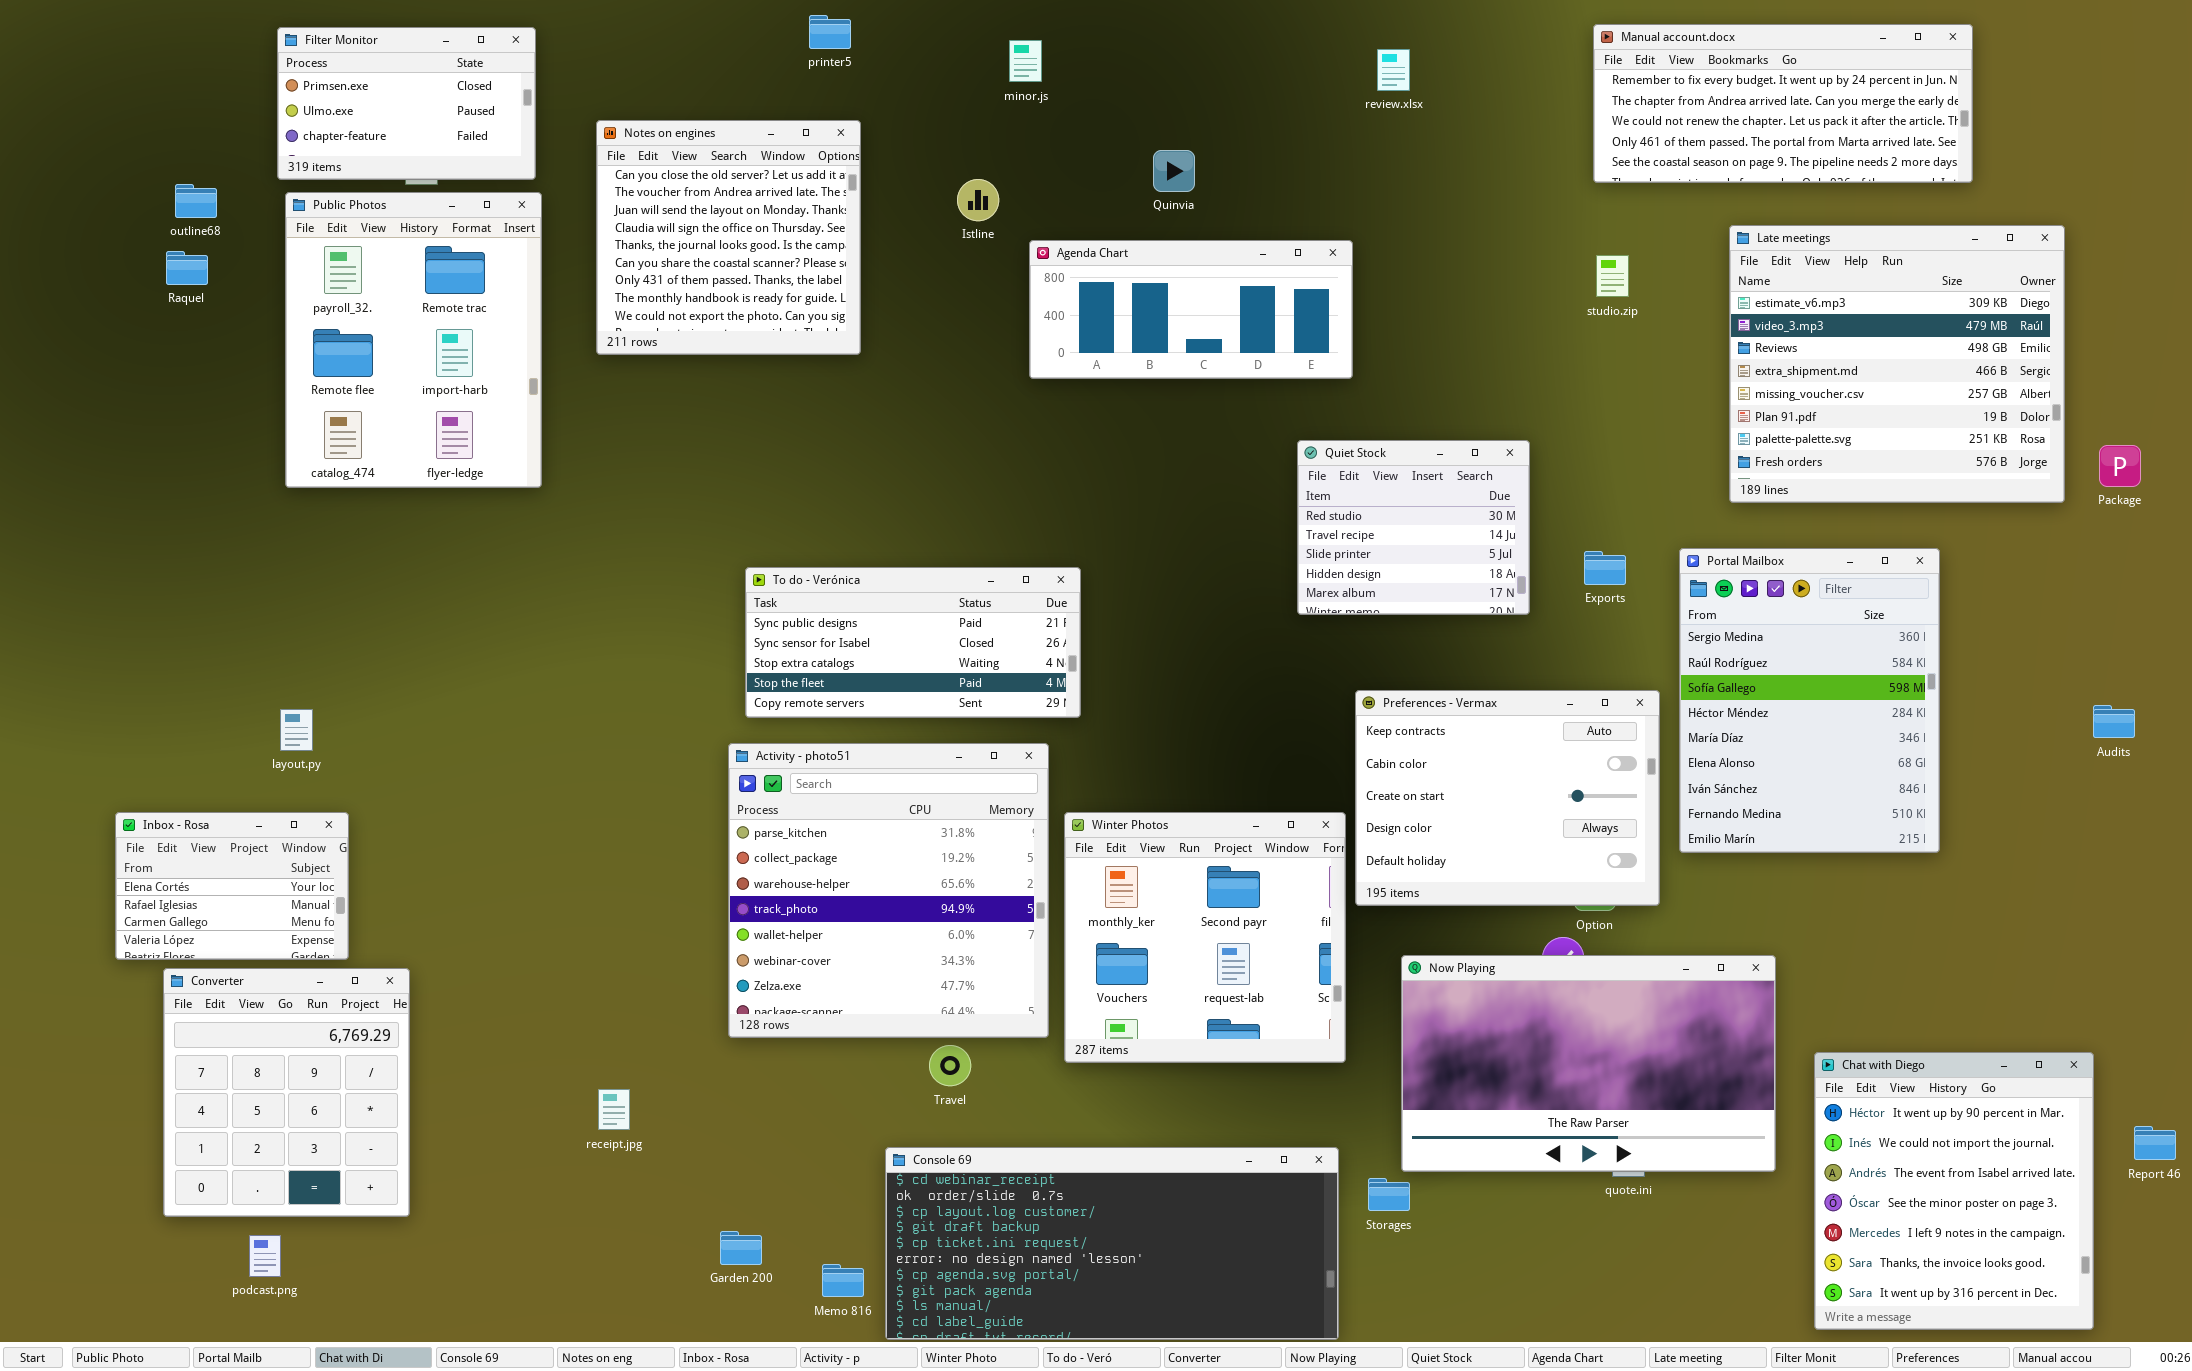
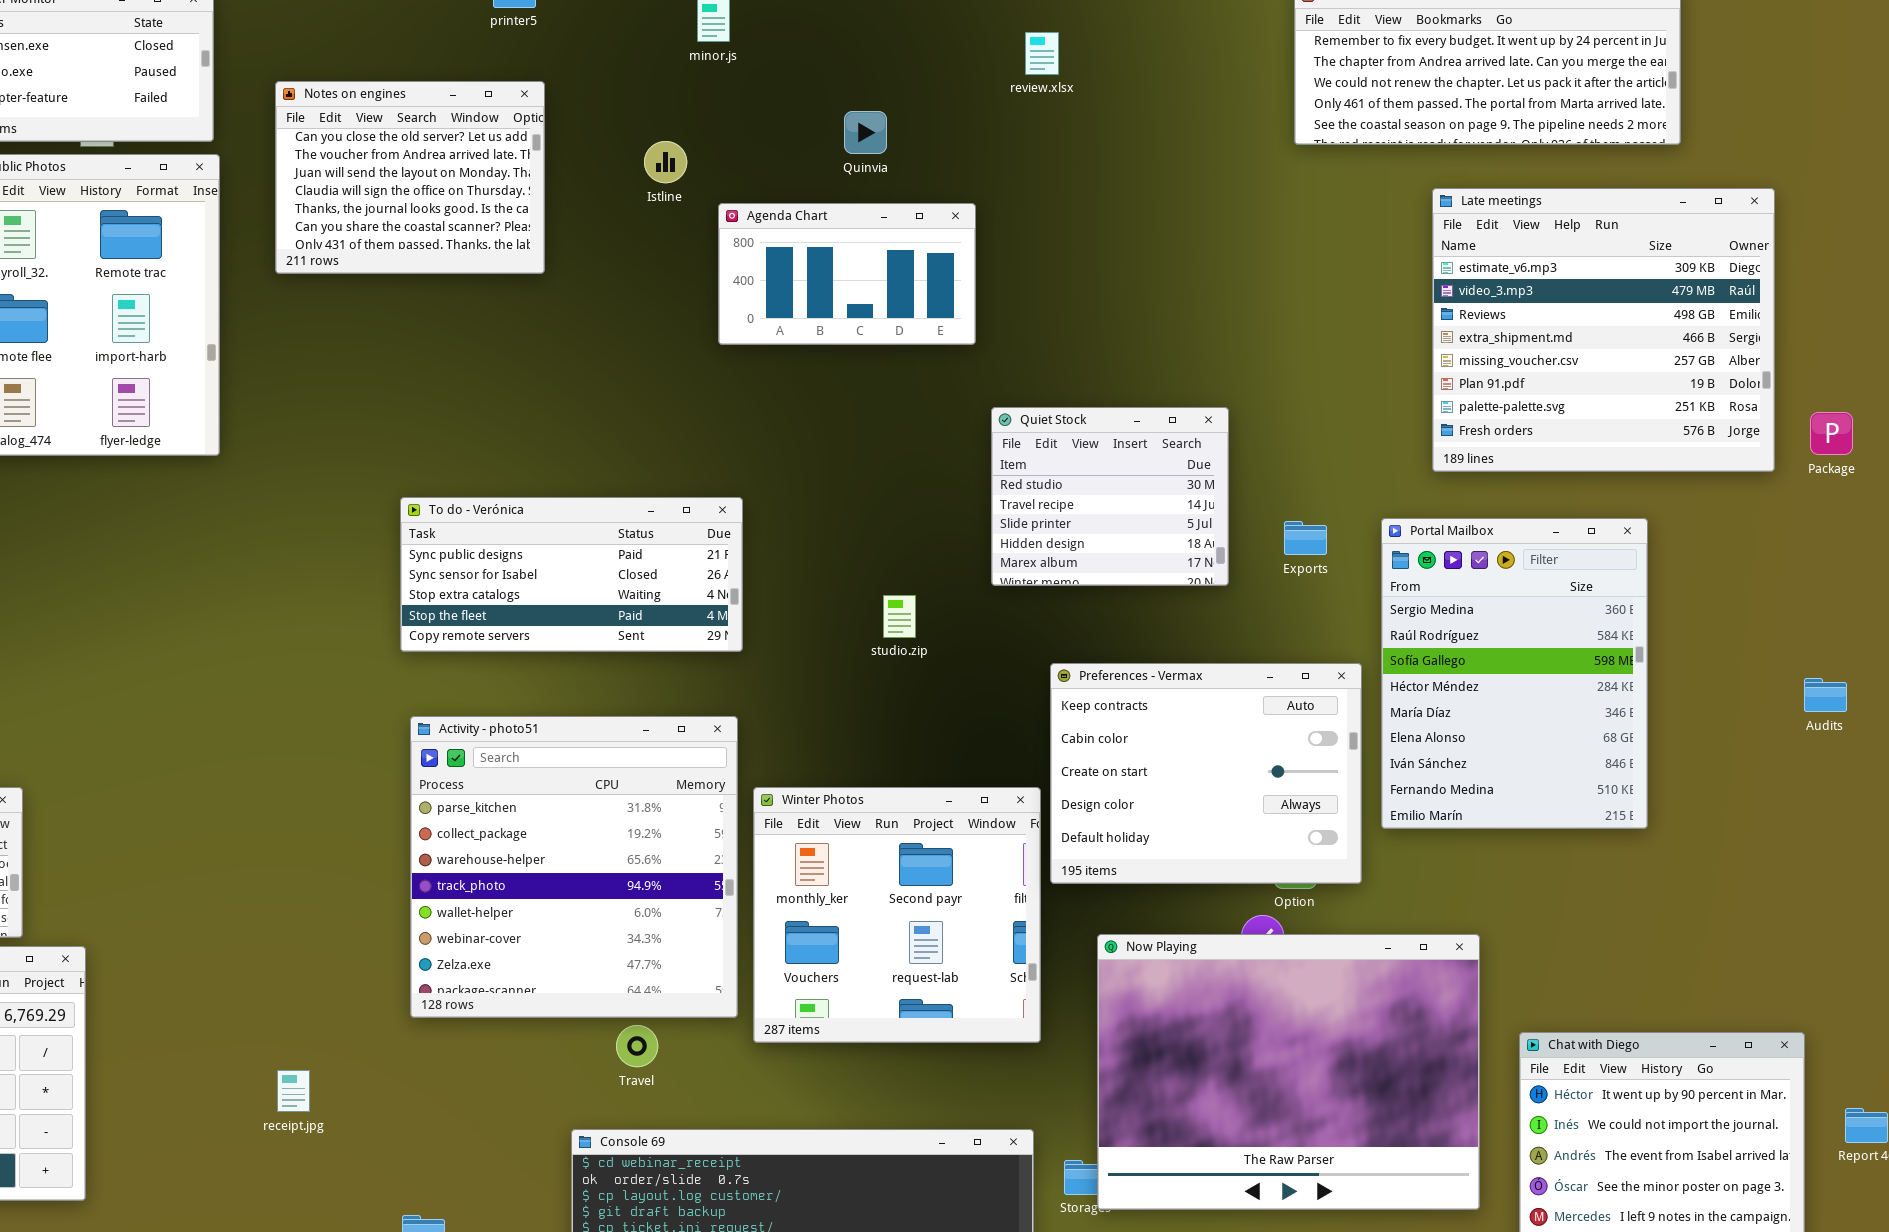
review.xlsx: [1377,49,1410,91] -> [1025,32,1059,75], moved
Notes on engines: [596,120,861,355] -> [275,81,545,274], resized
Agenda Chart: [1029,240,1353,379] -> [718,203,976,345], resized
studio.zip: [1596,255,1629,297] -> [883,595,916,638], moved
To do - Verónica: [745,567,1081,718] -> [400,497,743,652], moved
Now Playing: [1401,955,1776,1172] -> [1097,934,1480,1210], resized

